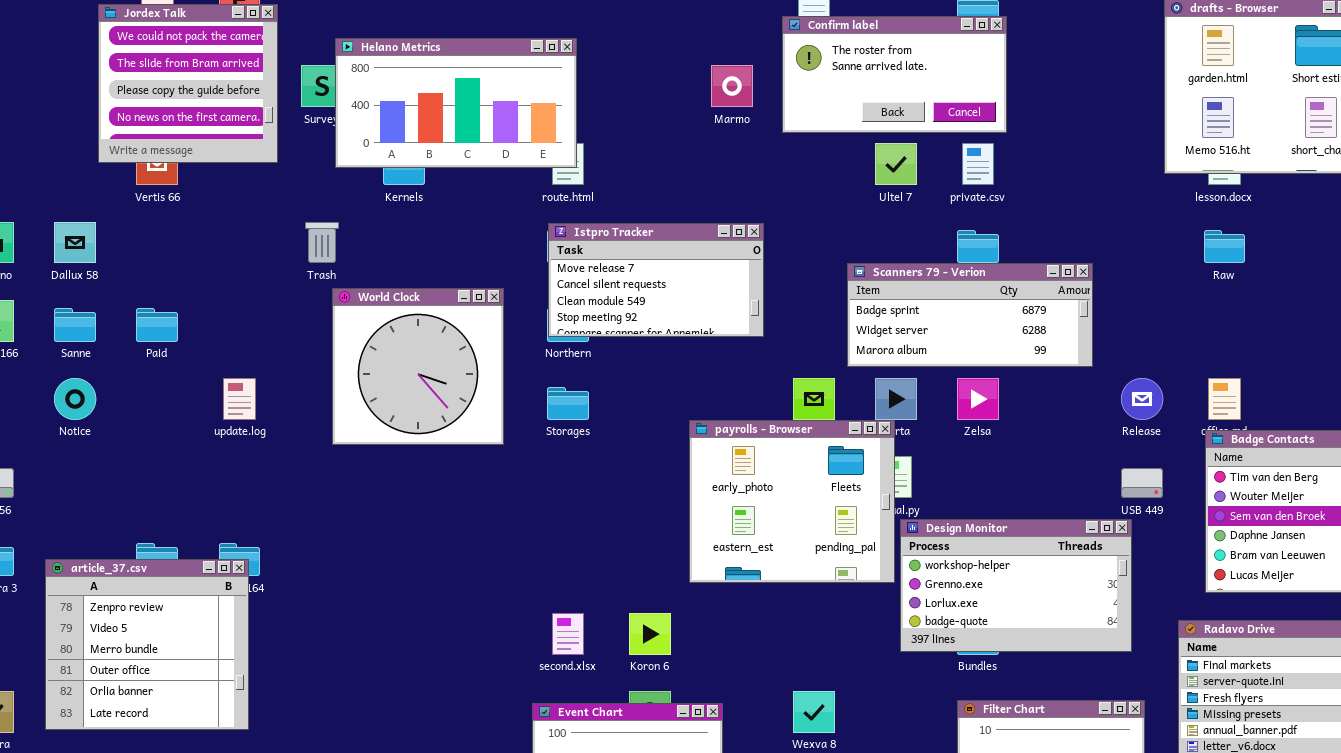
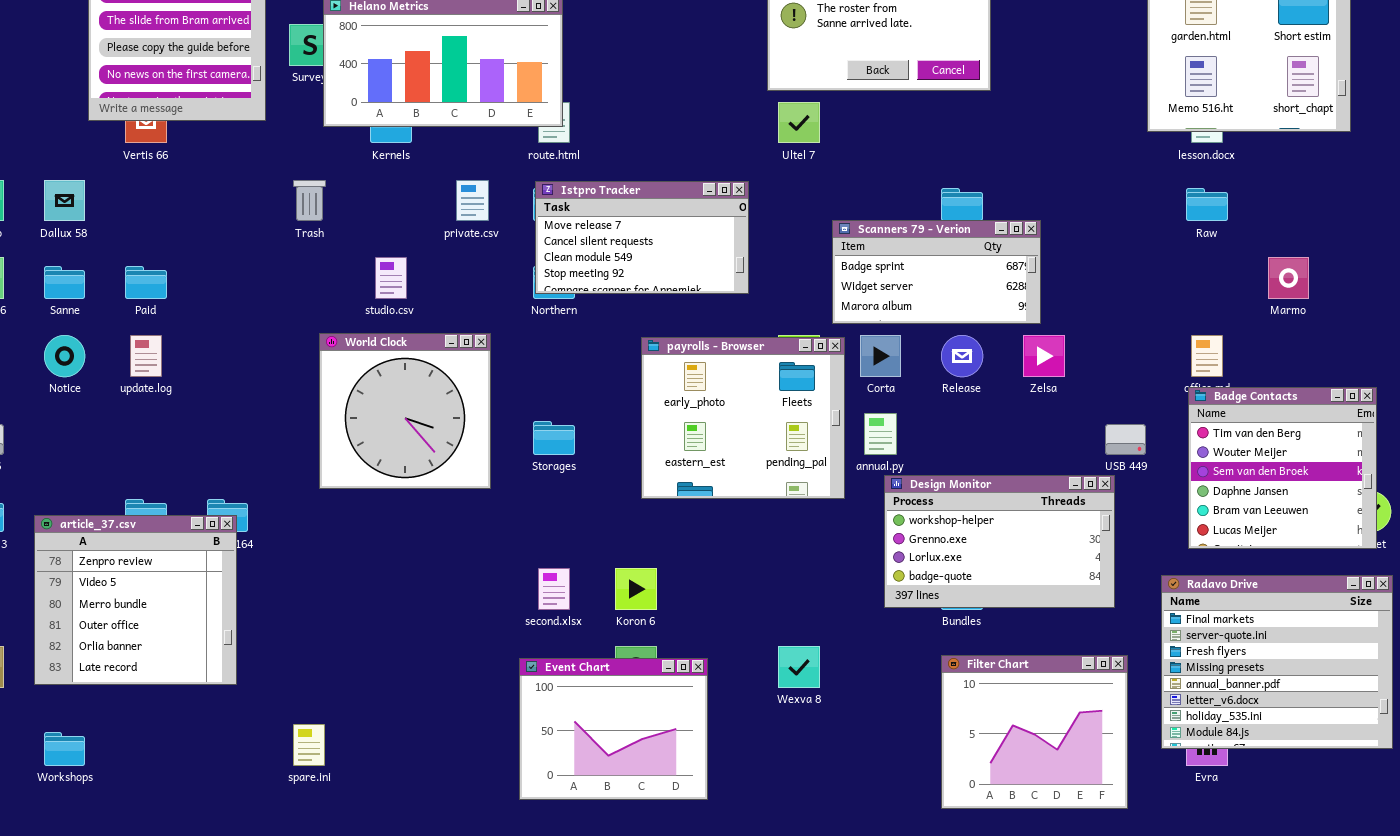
Marmo: [711,65,753,107] -> [1268,257,1309,299], moved
Ultel 7: [875,143,917,185] -> [778,102,820,143], moved
private.csv: [962,143,994,185] -> [456,180,489,221], moved
Scanners 79 - Verion: [847,263,1093,367] -> [832,220,1041,324], resized
World Clock: [332,288,504,445] -> [319,333,491,489], moved
update.log: [223,378,256,420] -> [130,335,162,377], moved
Zelsa: [957,378,999,420] -> [1023,335,1065,377], moved
Release: [1121,378,1163,420] -> [941,335,983,377], moved
Storages: [547,387,589,420] -> [533,421,575,455], moved
payrolls - Browser: [689,420,895,583] -> [641,337,845,499], moved

